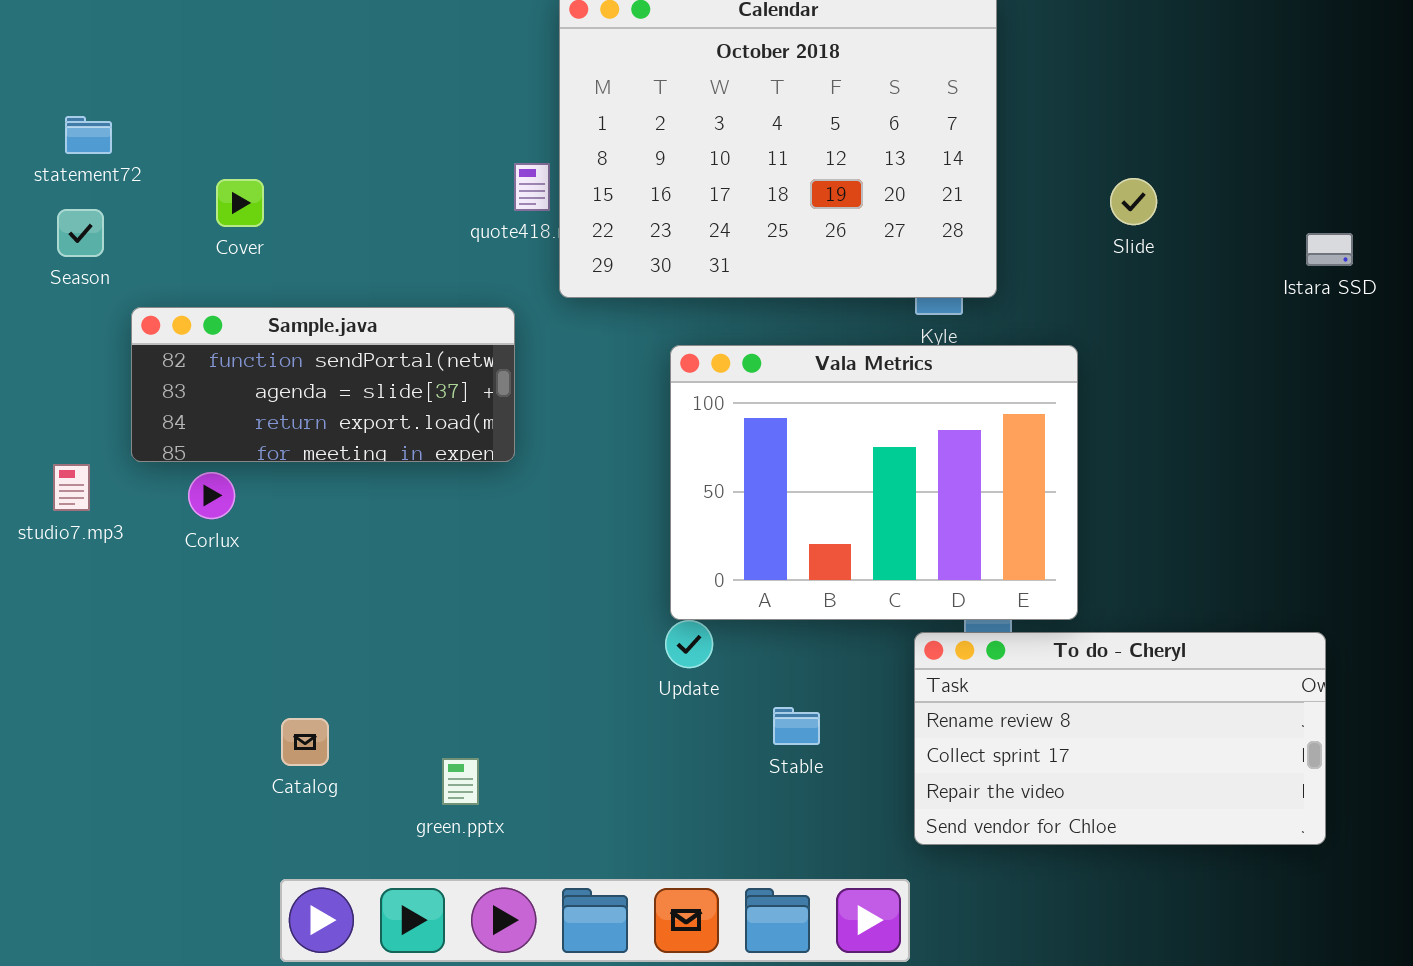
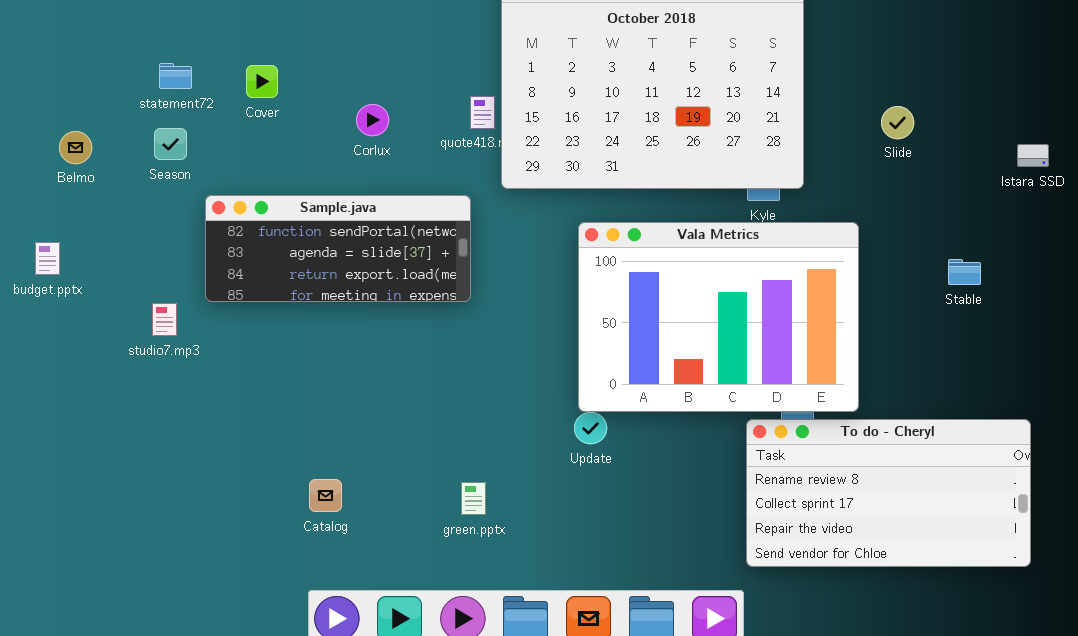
Cover: [216,179,264,227] -> [246,65,278,98], moved
Corlux: [188,472,235,519] -> [356,104,389,136], moved
Stable: [773,707,820,745] -> [948,259,981,285], moved
green.pptx: [442,758,479,805] -> [461,482,486,515], moved

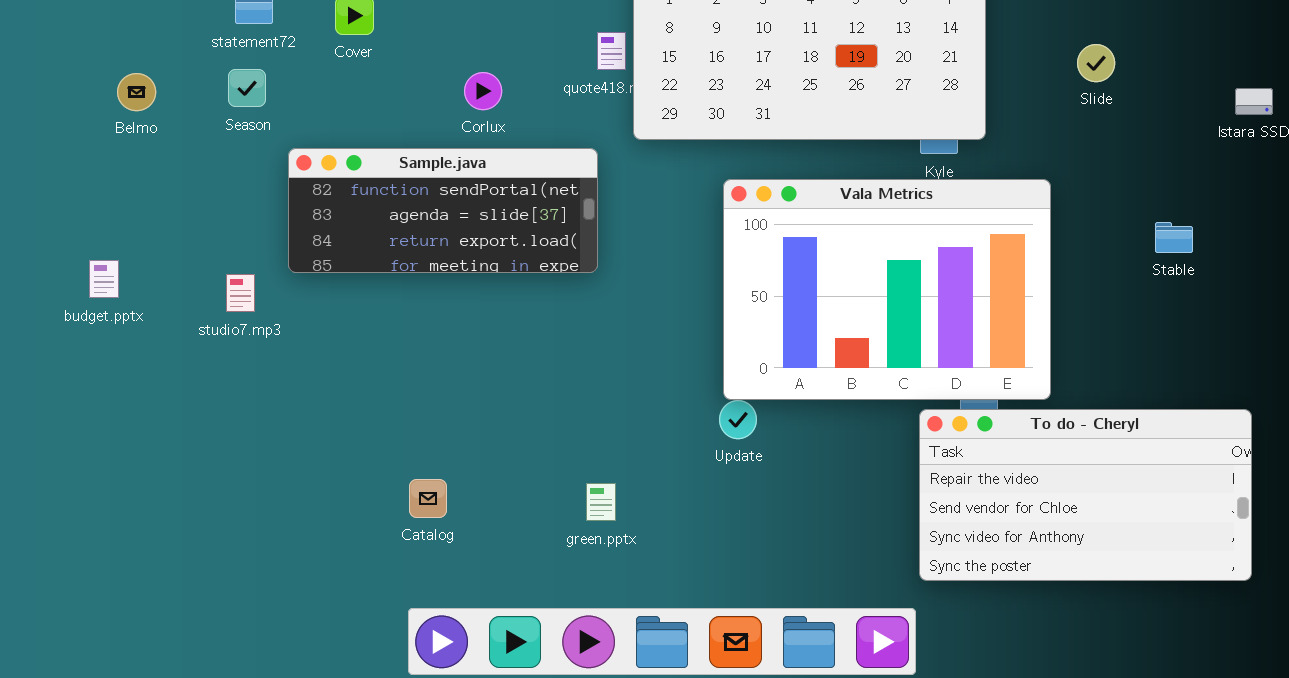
Corlux: [356,104,389,136] -> [464,72,502,110], moved
budget.pptx: [35,242,60,275] -> [89,260,119,298], moved
To do - Cheryl: [746,419,1031,567] -> [919,409,1252,581], scrolled down 2 rows

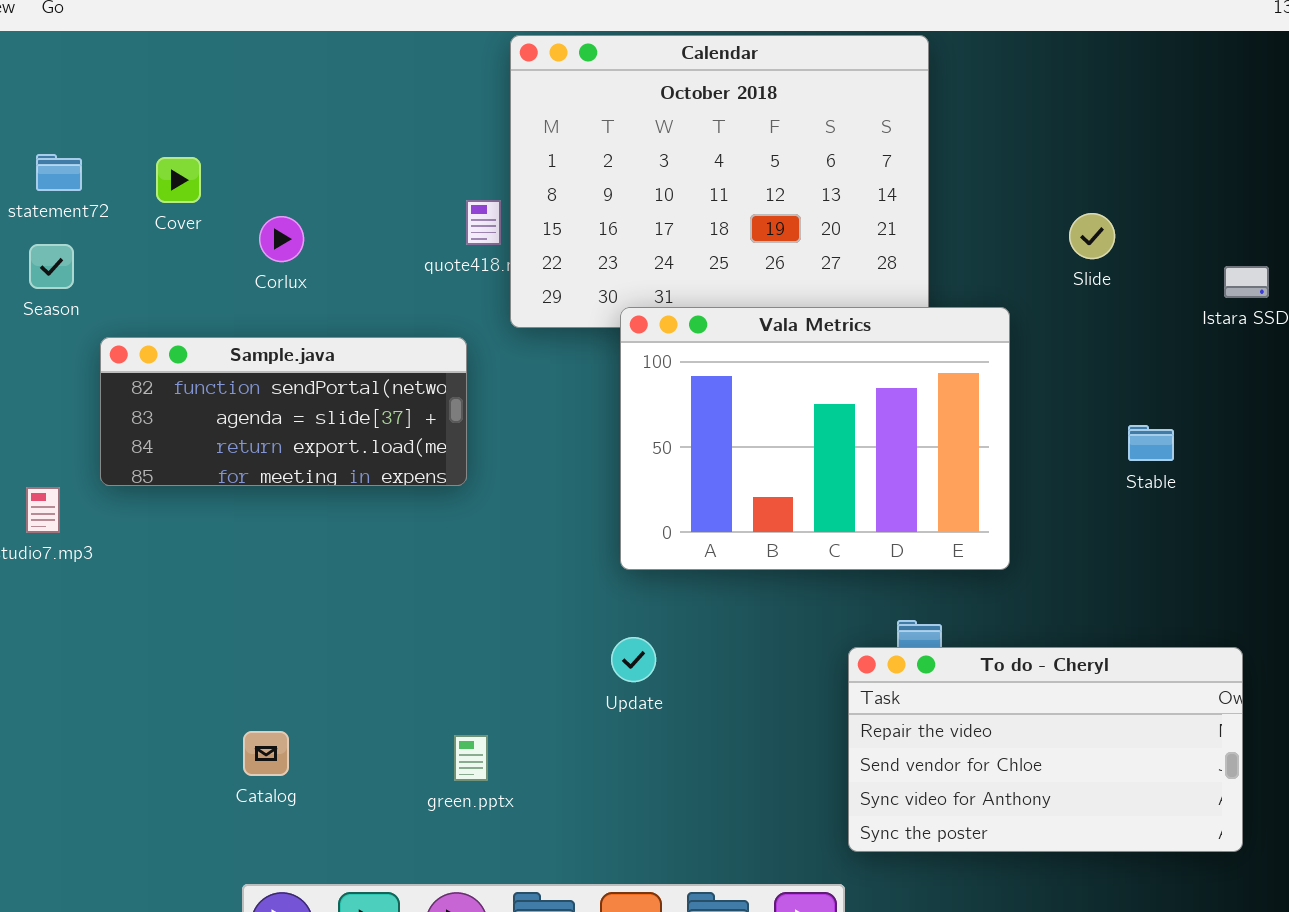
Slide: [1077,44,1115,82] -> [1069,213,1115,259], moved
Corlux: [464,72,502,110] -> [259,216,304,262], moved
Vala Metrics: [723,179,1051,400] -> [620,307,1010,570], moved

